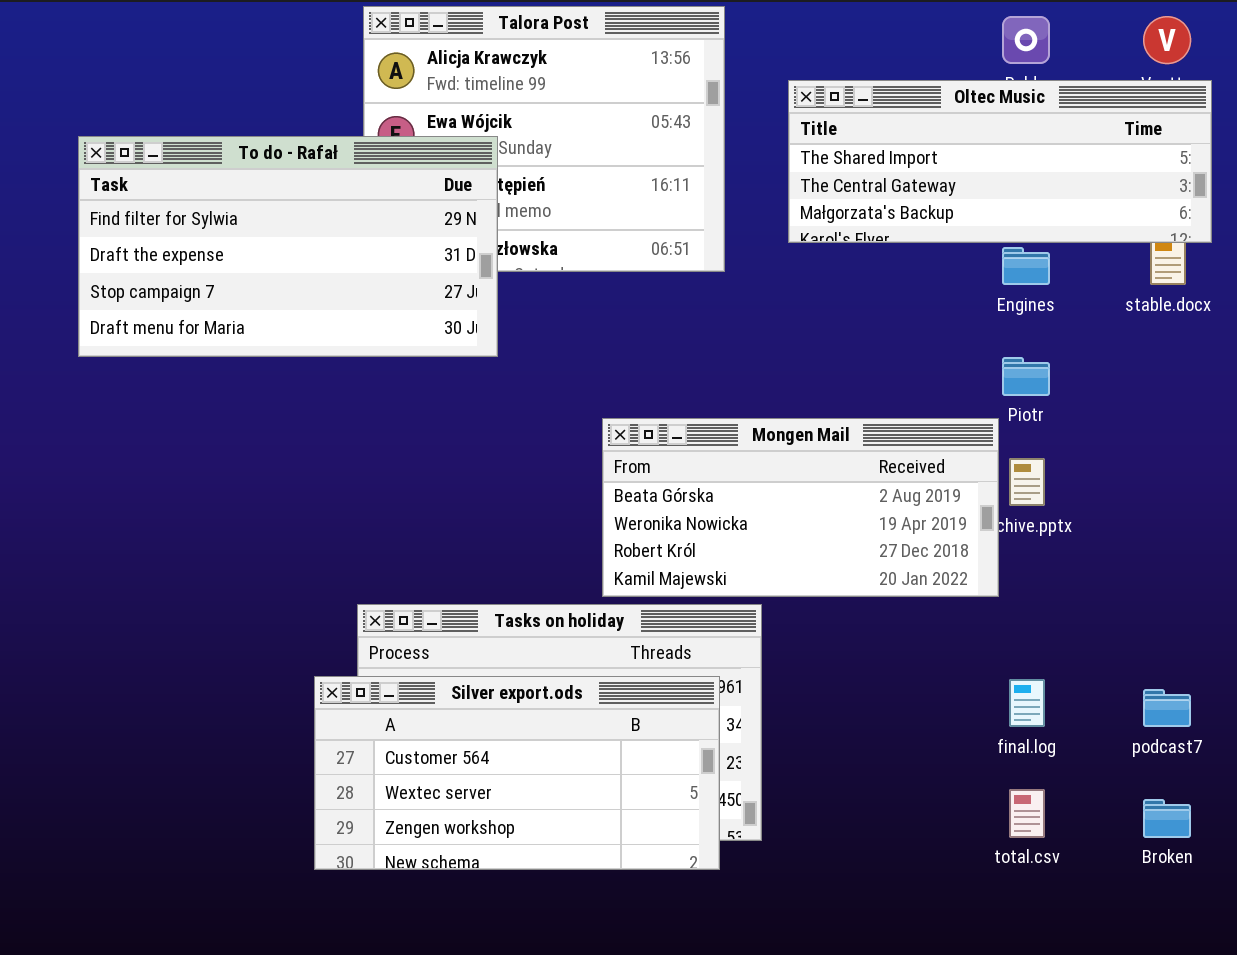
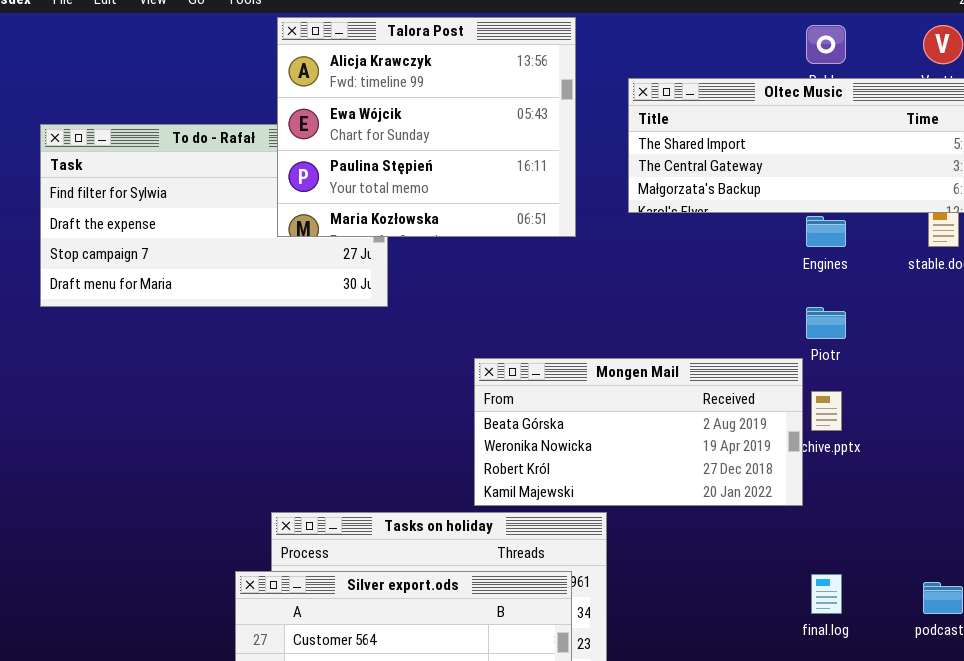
Talora Post: [363,6,725,272] -> [277,17,576,237], raised

